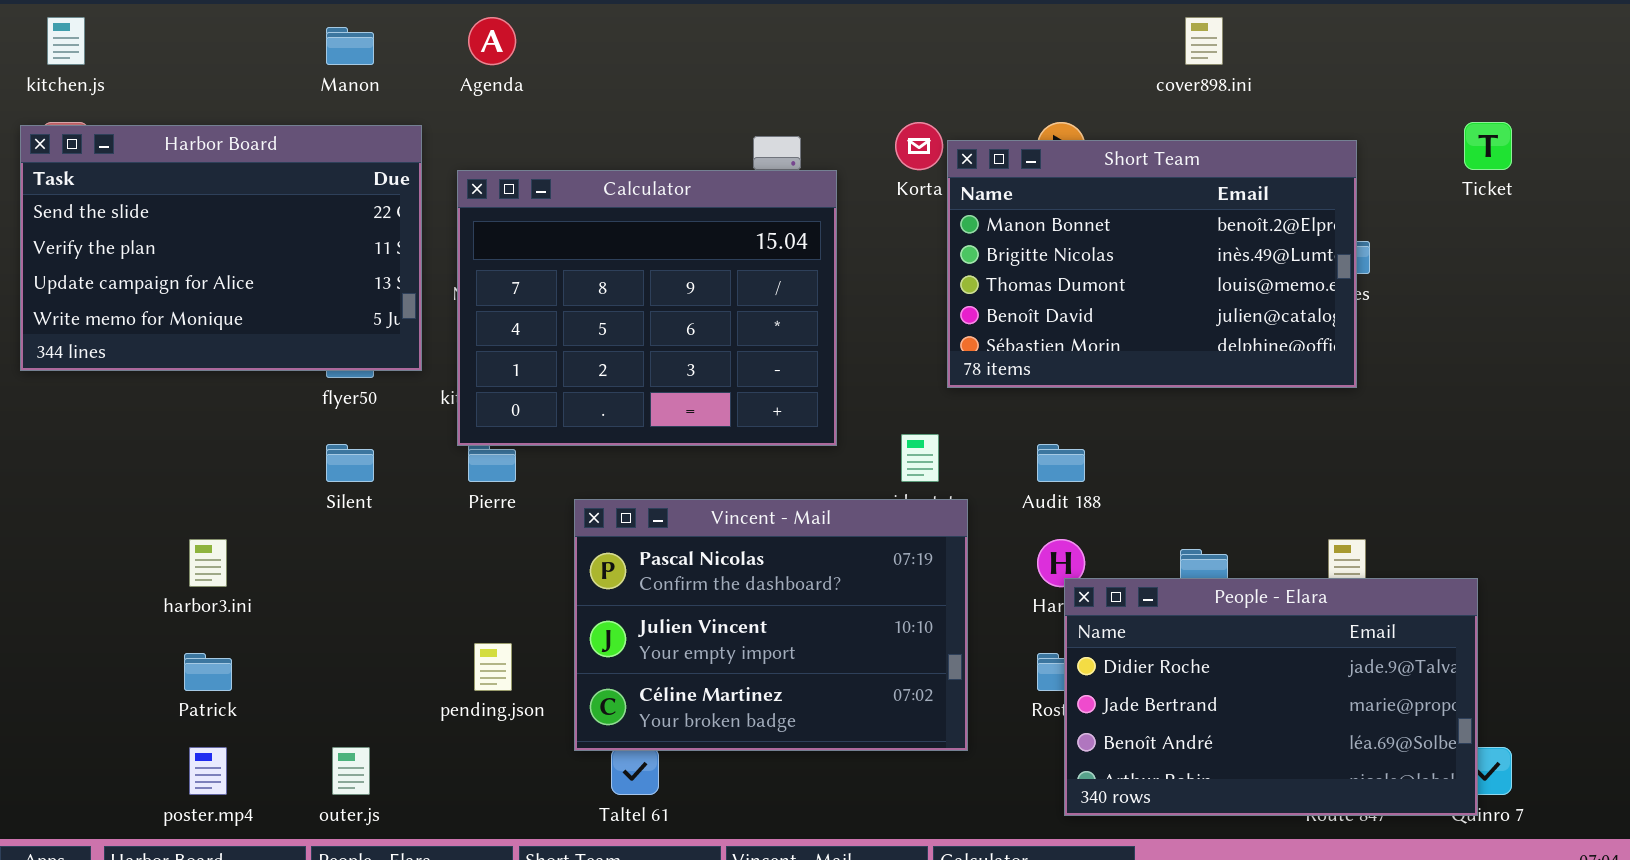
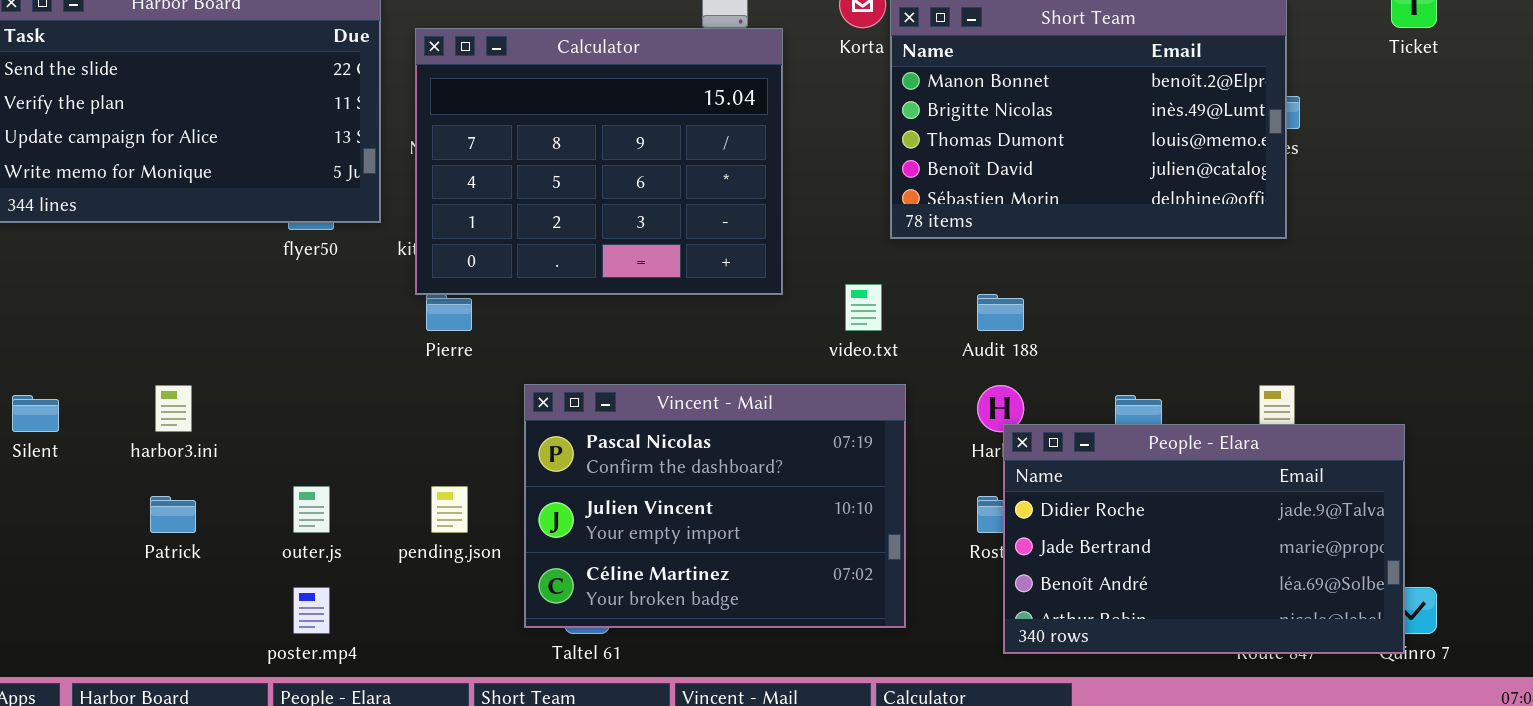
Silent: [326,444,374,482] -> [12,395,59,432], moved
Vincent - Mail: [574,499,968,751] -> [524,384,906,628], moved
poster.mp4: [189,747,227,795] -> [293,587,330,634], moved
outer.js: [332,747,370,795] -> [293,486,330,533], moved

